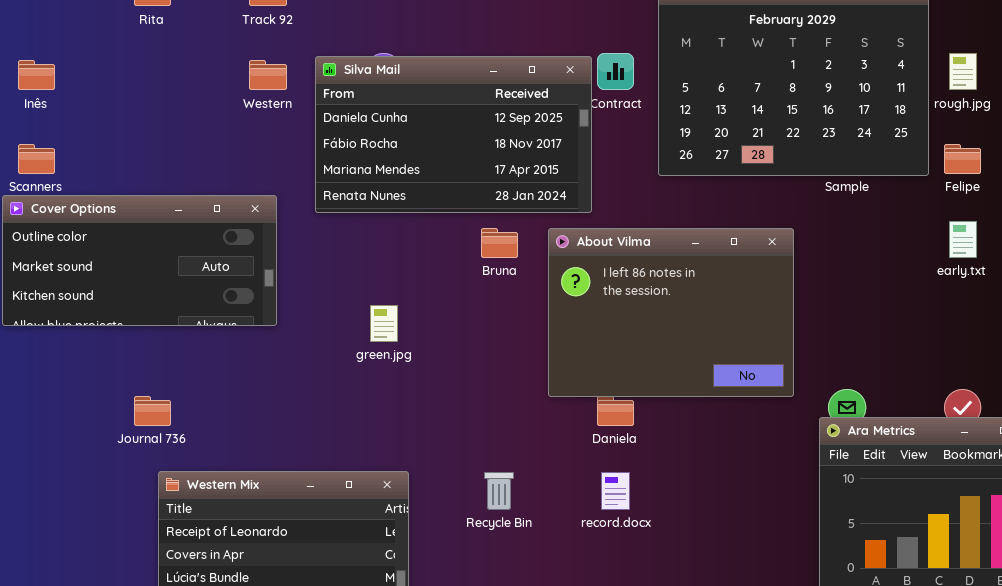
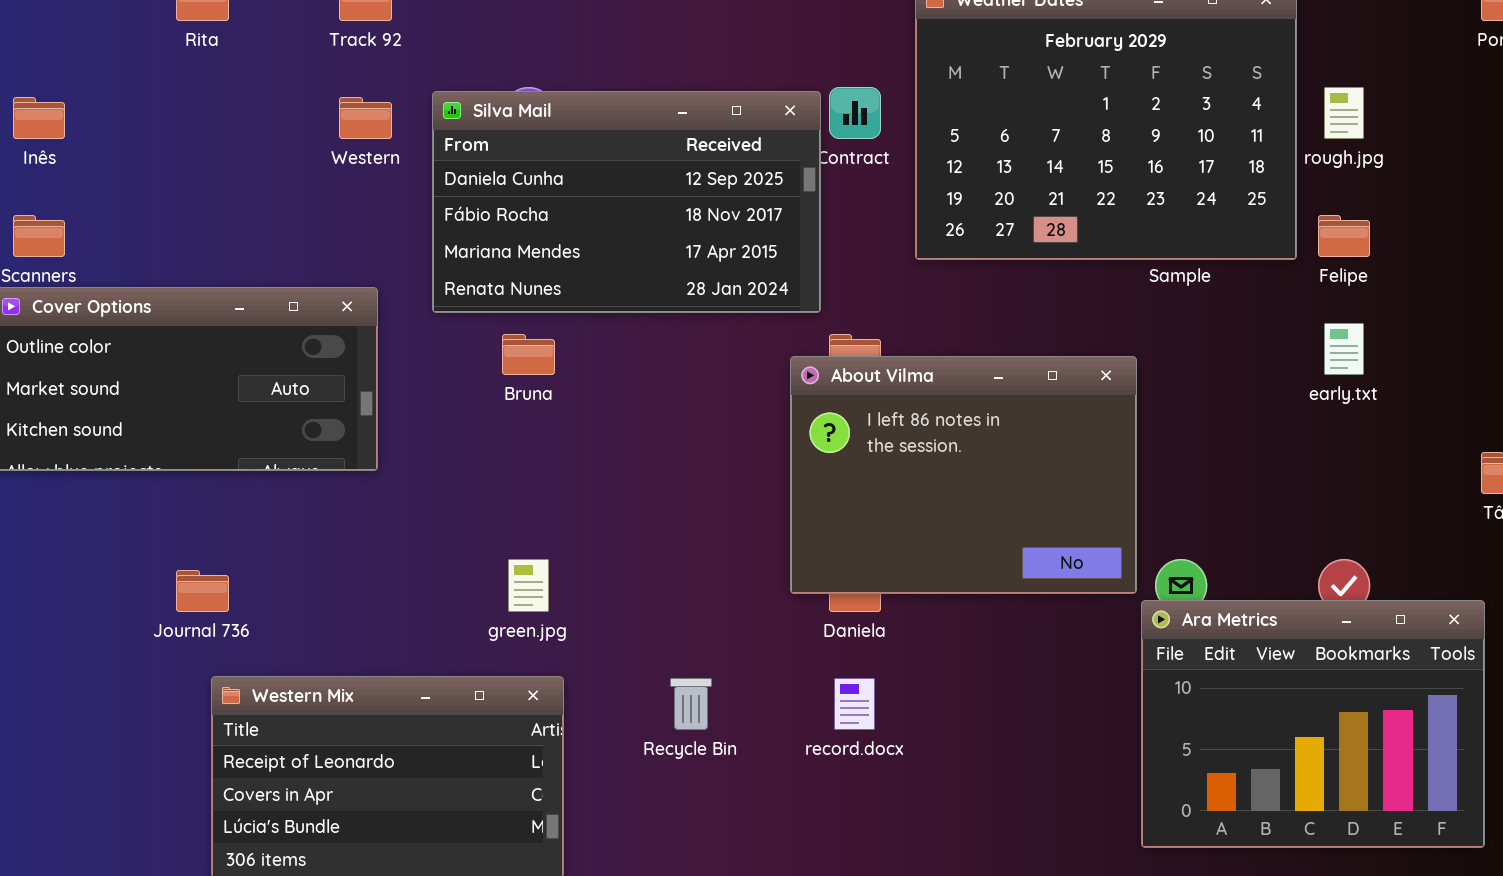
Bruna: [481,228,518,258] -> [502,334,555,375], moved
About Vilma: [548,228,794,397] -> [790,356,1137,594], moved
green.jpg: [370,305,398,342] -> [508,559,549,612], moved

